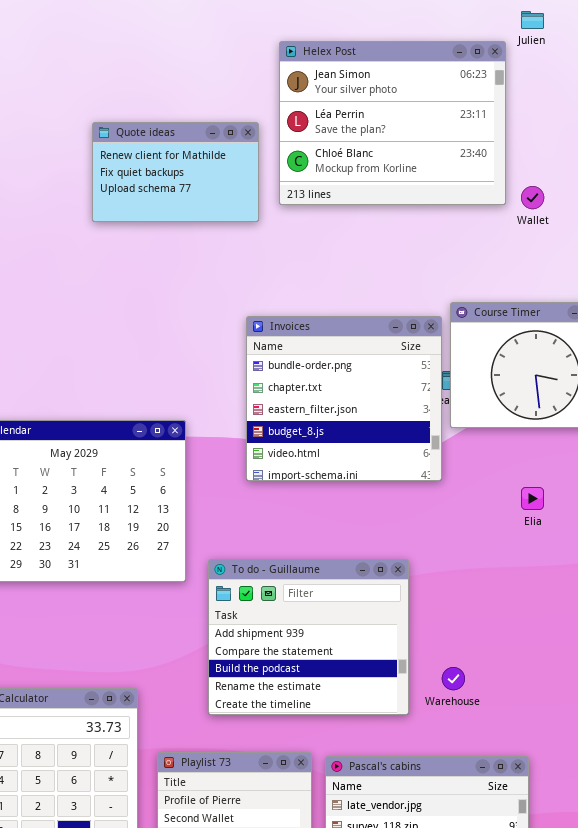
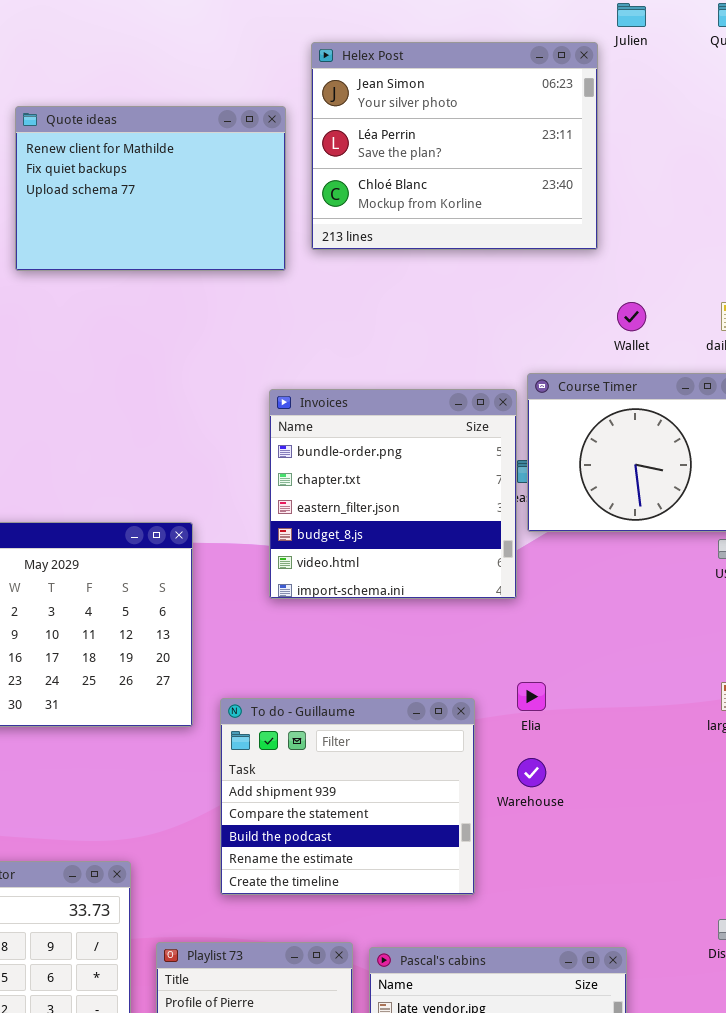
Quote ideas: [92,122,259,222] -> [15,106,286,271], resized
Wallet: [521,186,544,209] -> [617,302,646,331], moved
Elia: [521,487,544,510] -> [517,682,546,711], moved
Warehouse: [442,667,465,690] -> [517,758,546,787], moved

